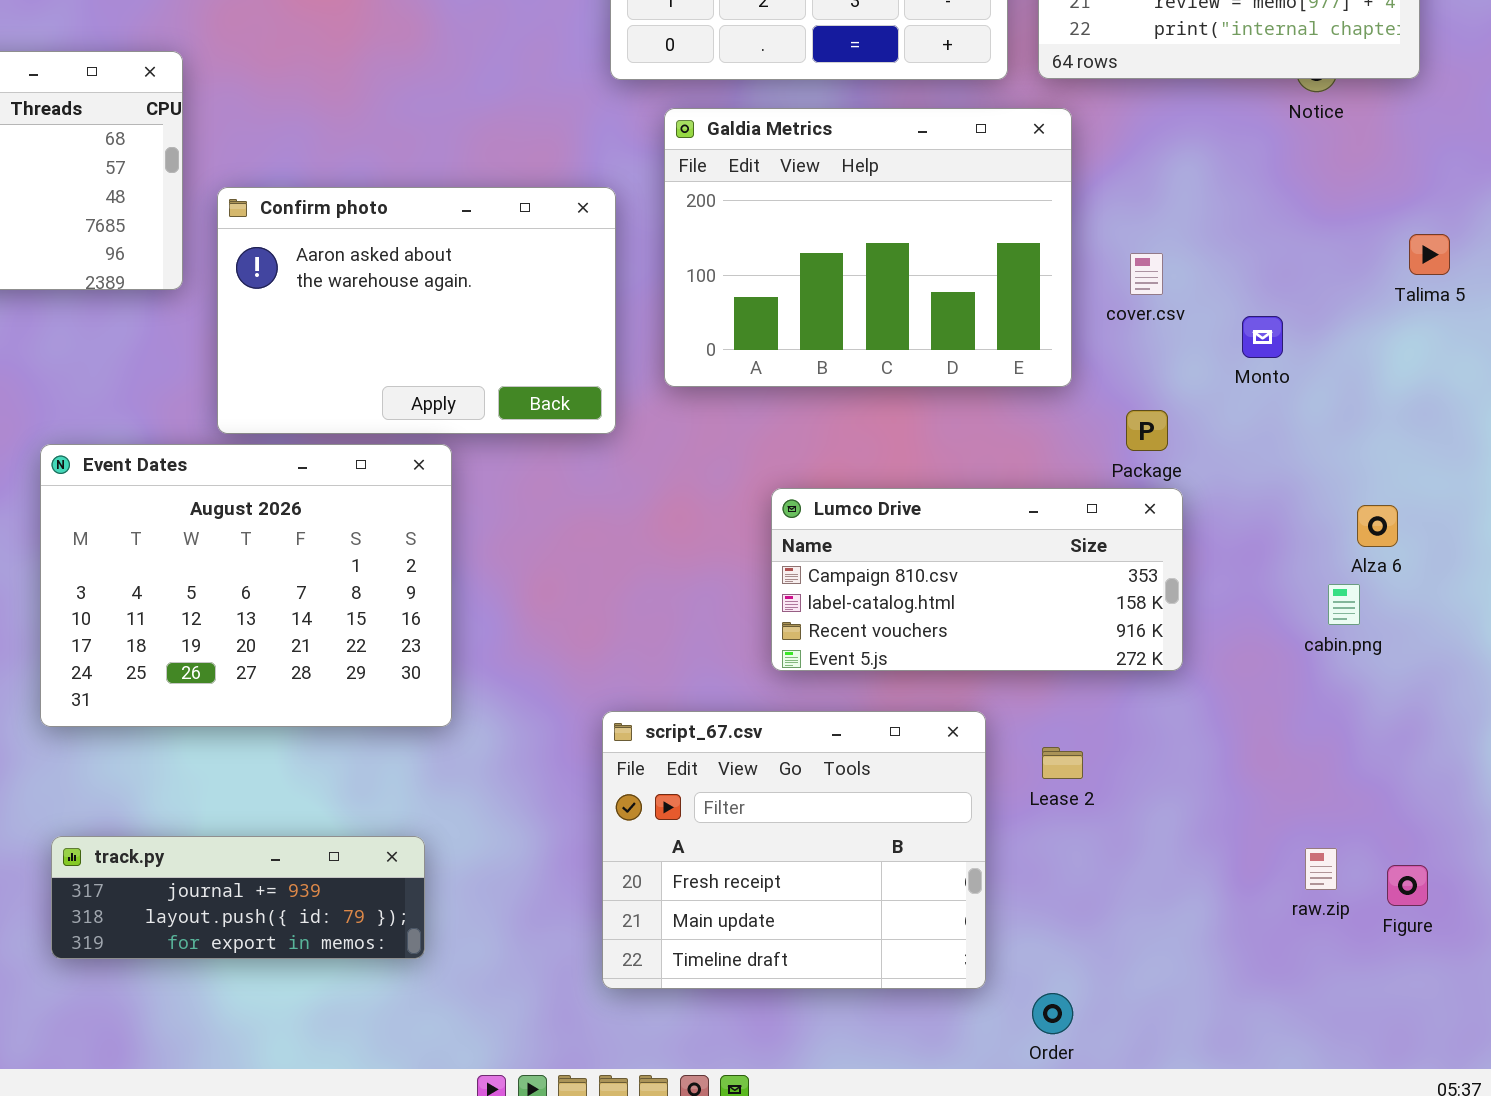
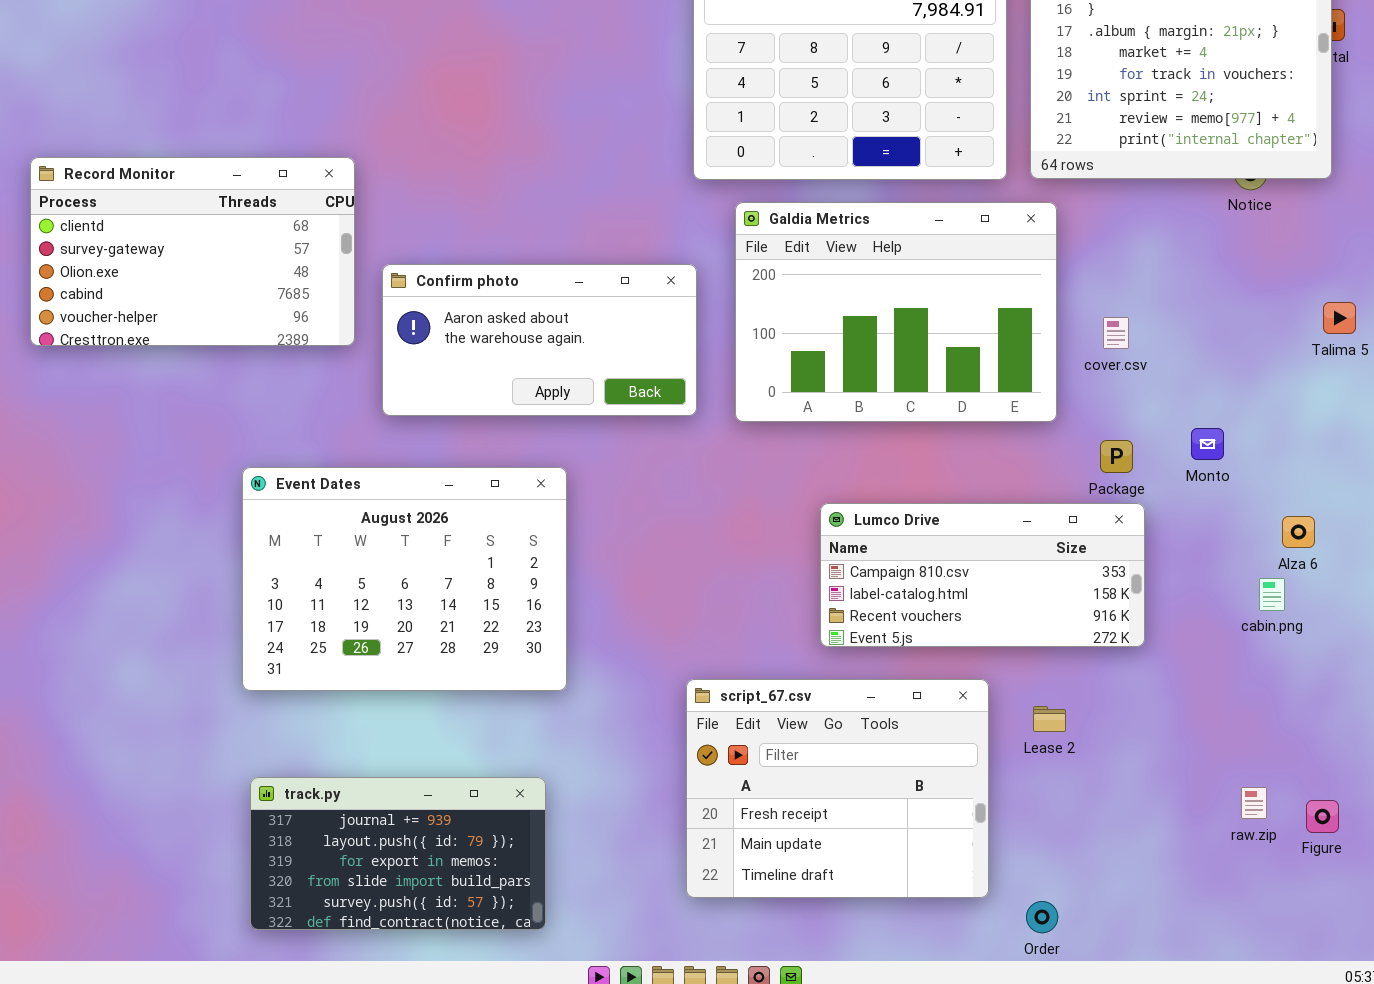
Confirm photo: [217,187,616,434] -> [382,264,697,416], resized
Monto: [1242,316,1283,358] -> [1191,428,1224,460], moved
track.py: [51,836,425,959] -> [250,777,546,930], resized

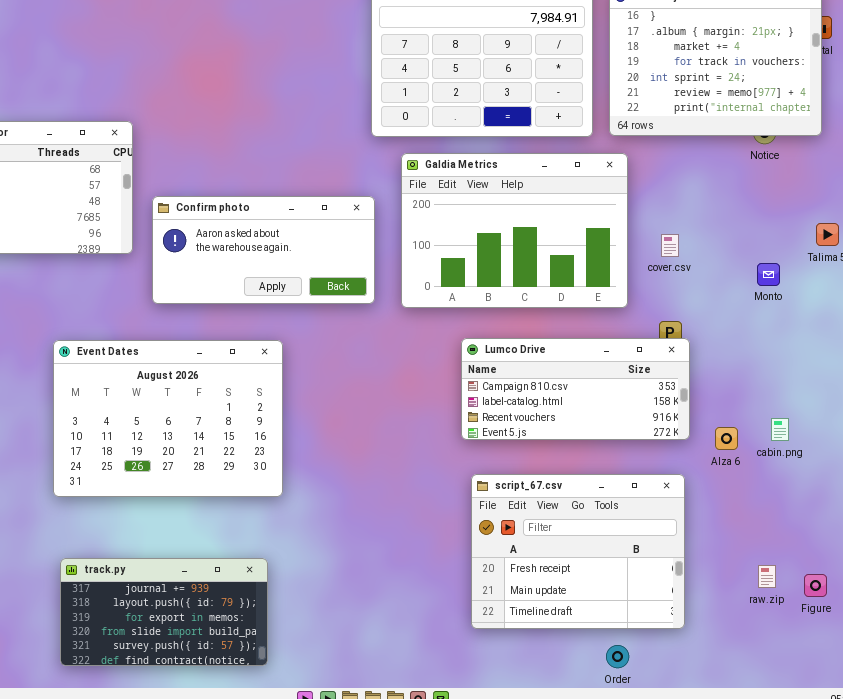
Monto: [1191,428,1224,460] -> [757,263,780,286], moved
Lumco Drive: [820,503,1145,647] -> [461,338,690,440], moved
Alza 6: [1282,516,1315,548] -> [715,427,738,450], moved
script_67.csv: [686,679,989,898] -> [471,474,685,629], moved

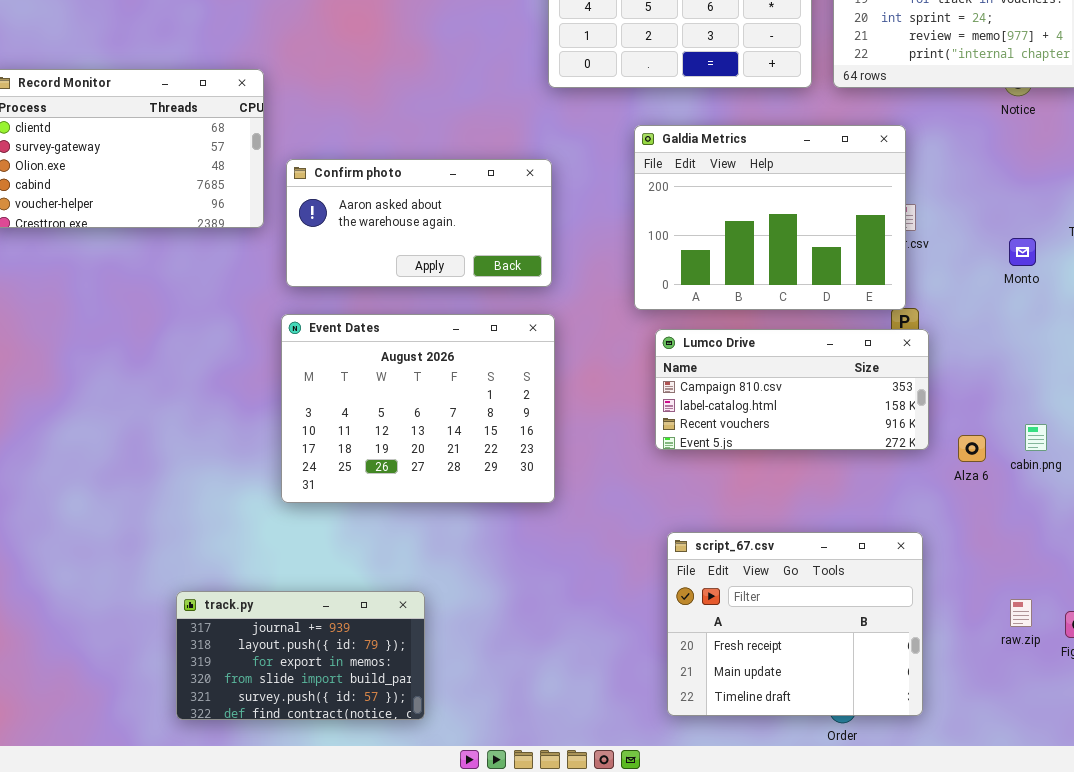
Galdia Metrics: [401,153,628,308] -> [634,125,906,310], moved
Event Dates: [53,340,283,497] -> [281,314,555,503], moved
script_67.csv: [471,474,685,629] -> [667,532,923,716], moved

